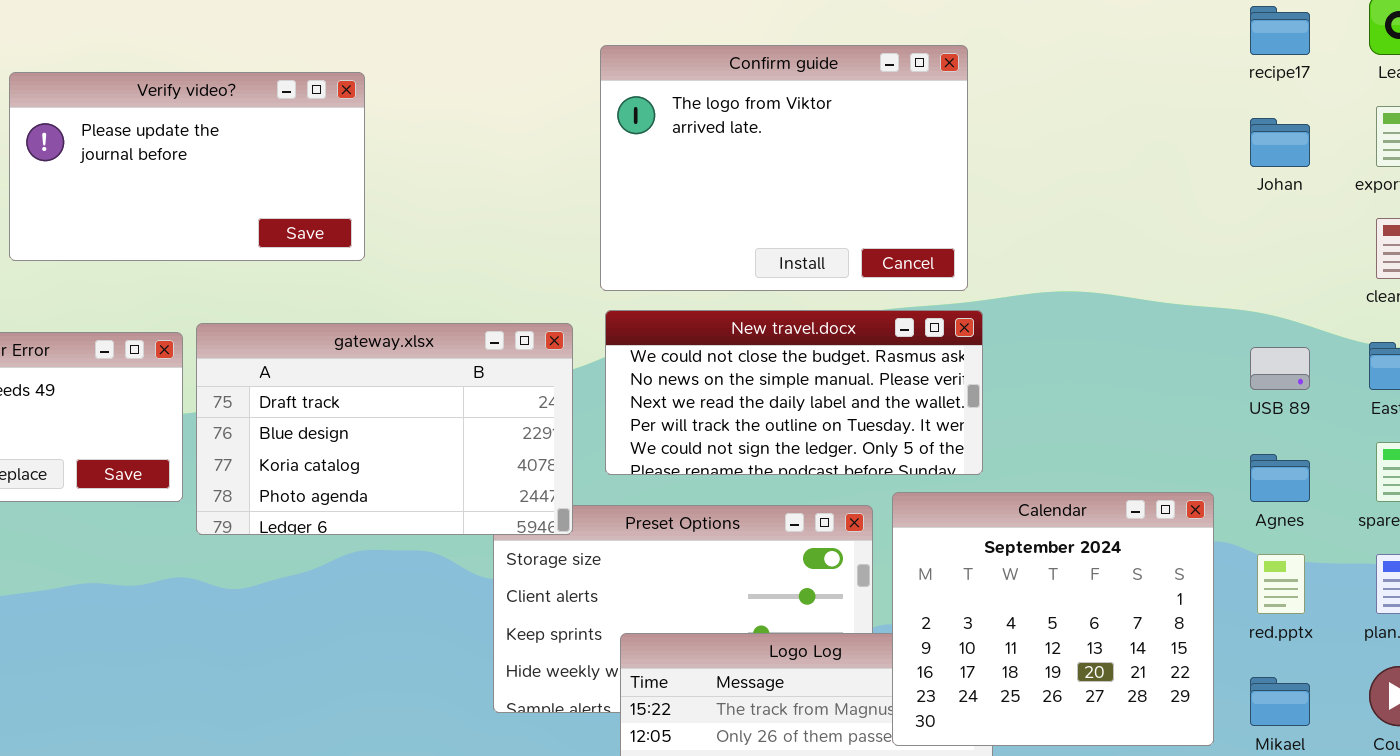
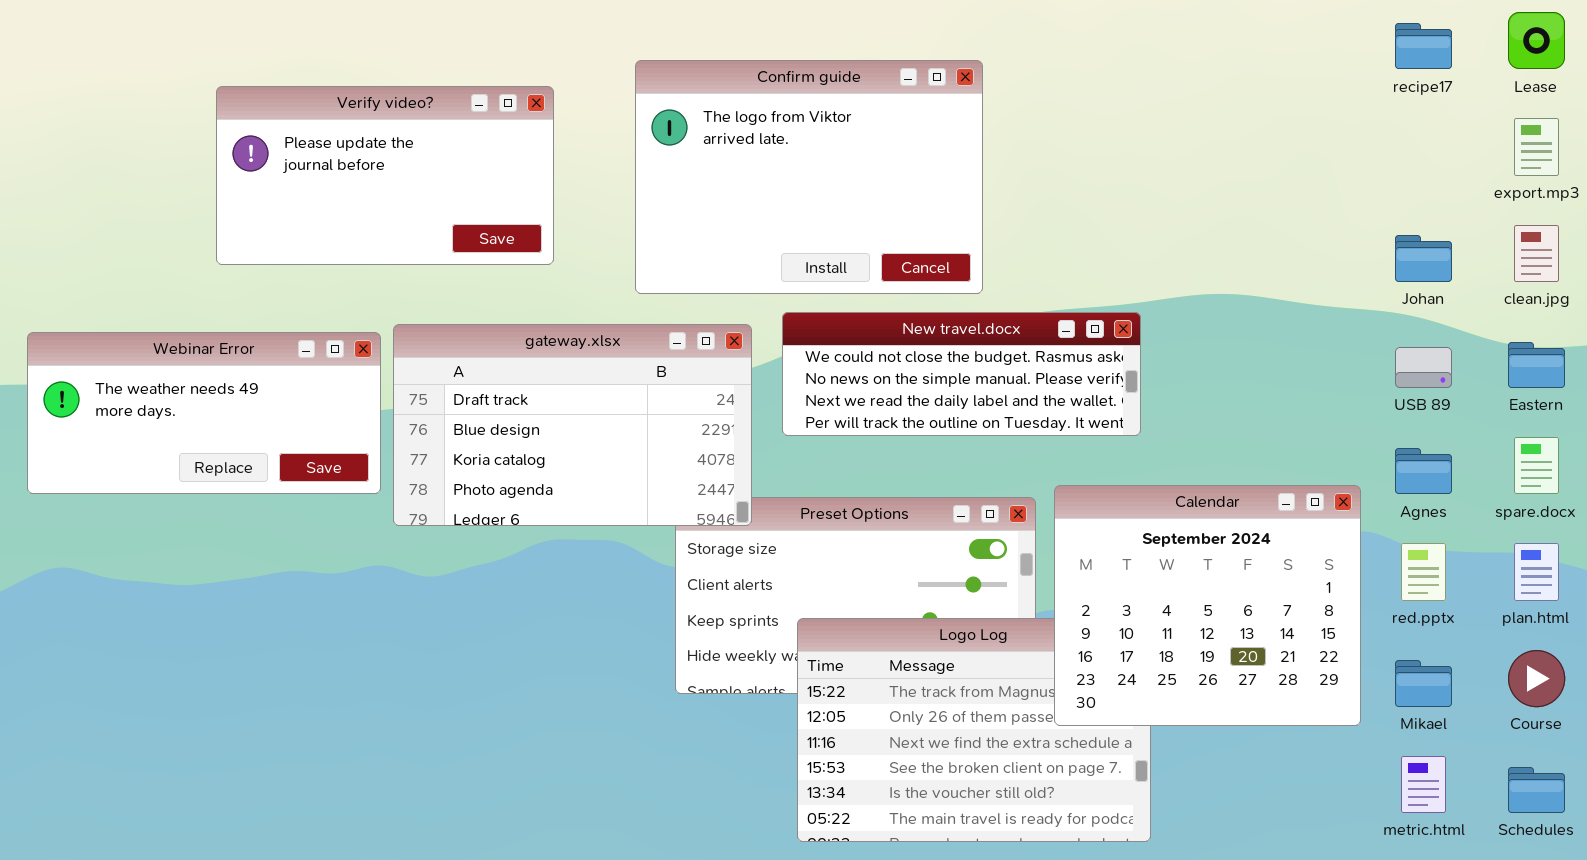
Confirm guide: [600,45,968,291] -> [635,60,983,294], moved
Johan: [1250,118,1310,167] -> [1395,235,1452,282], moved
New travel.docx: [605,310,983,475] -> [782,312,1141,436], resized

